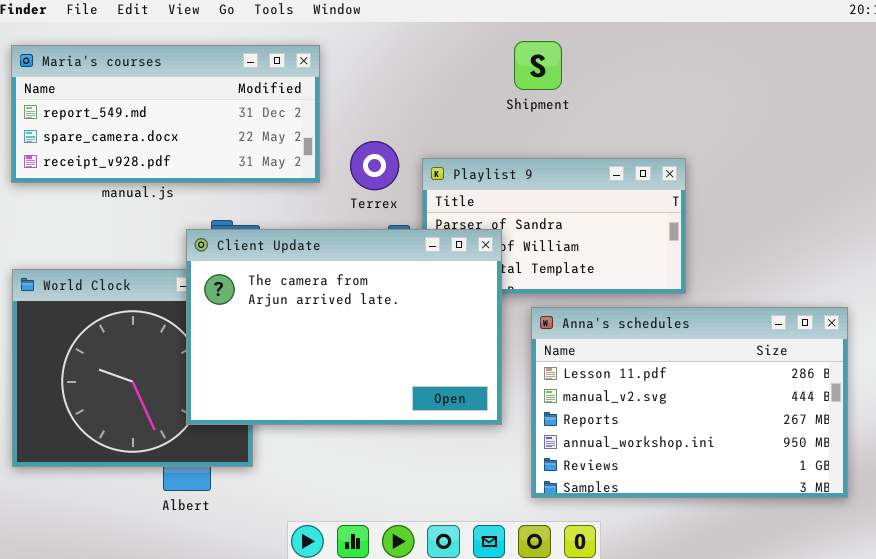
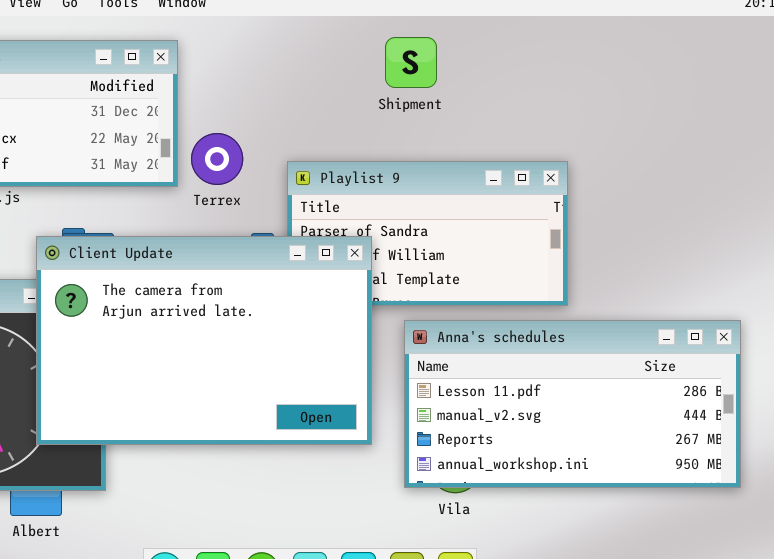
Terrex: [350,141,399,190] -> [191,133,243,185], moved
Anna's schedules: [531,307,848,498] -> [404,320,741,488], resized

